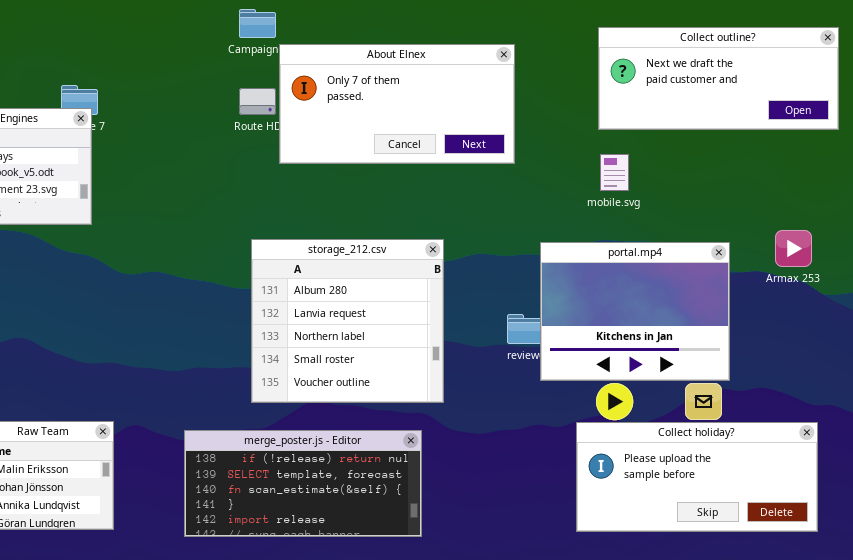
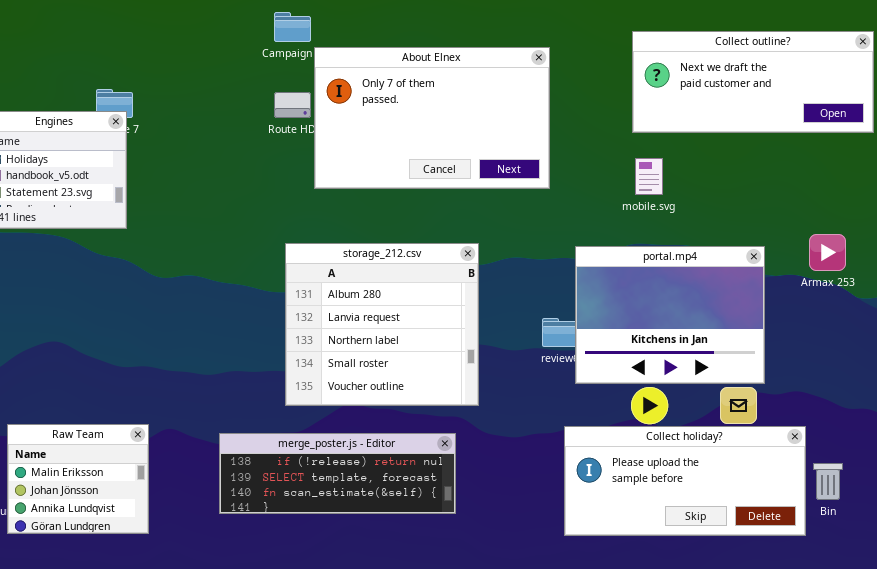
About Elnex: [279,44,515,164] -> [314,47,550,189], resized
Collect holiday?: [576,422,818,532] -> [564,426,806,536], moved
merge_poster.js - Editor: [184,430,422,537] -> [219,433,456,514], resized

